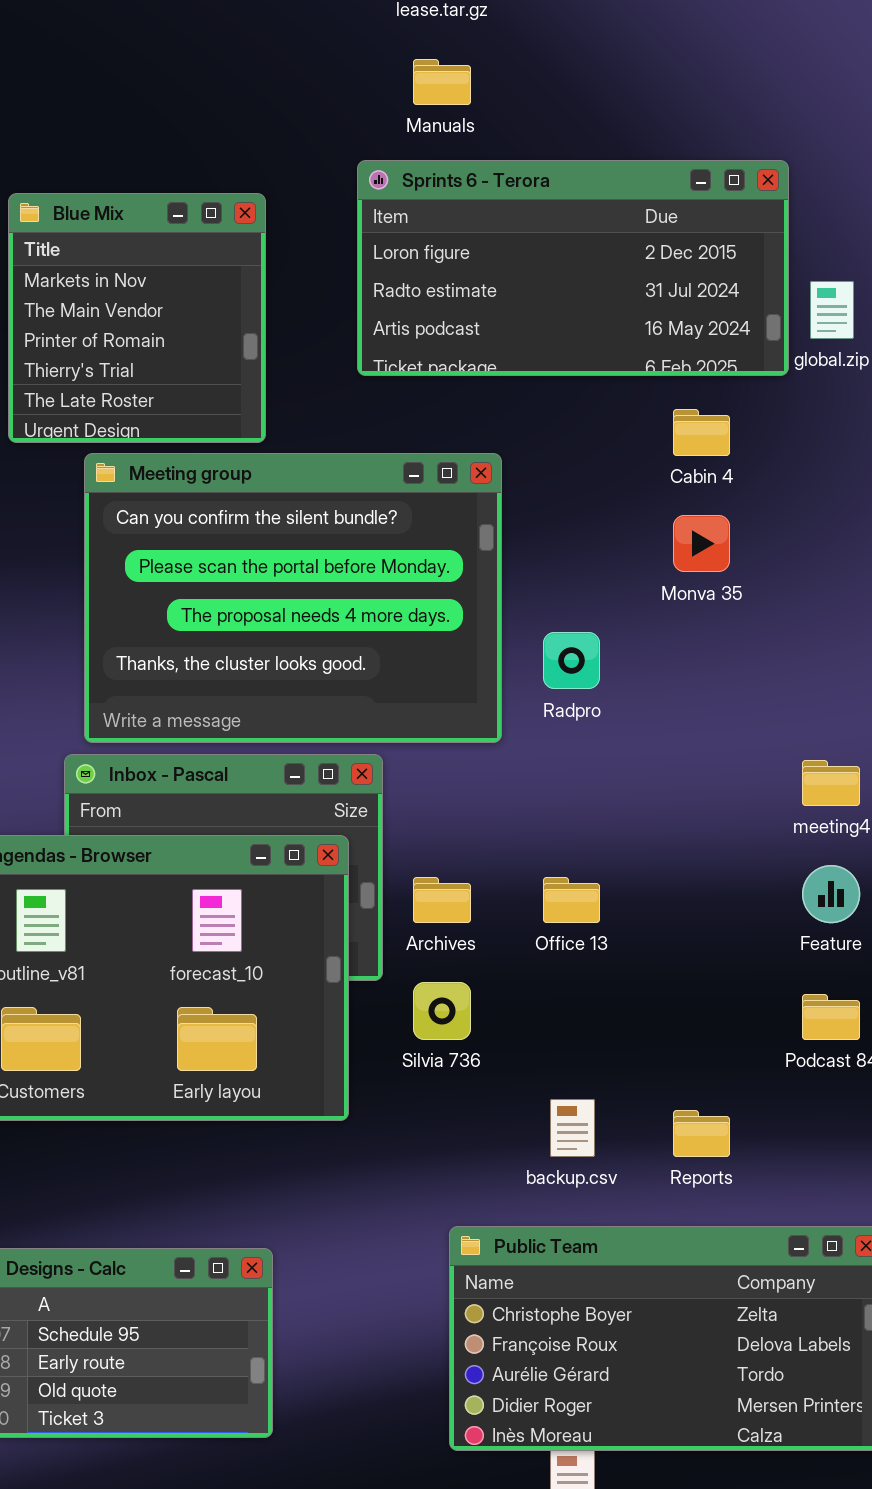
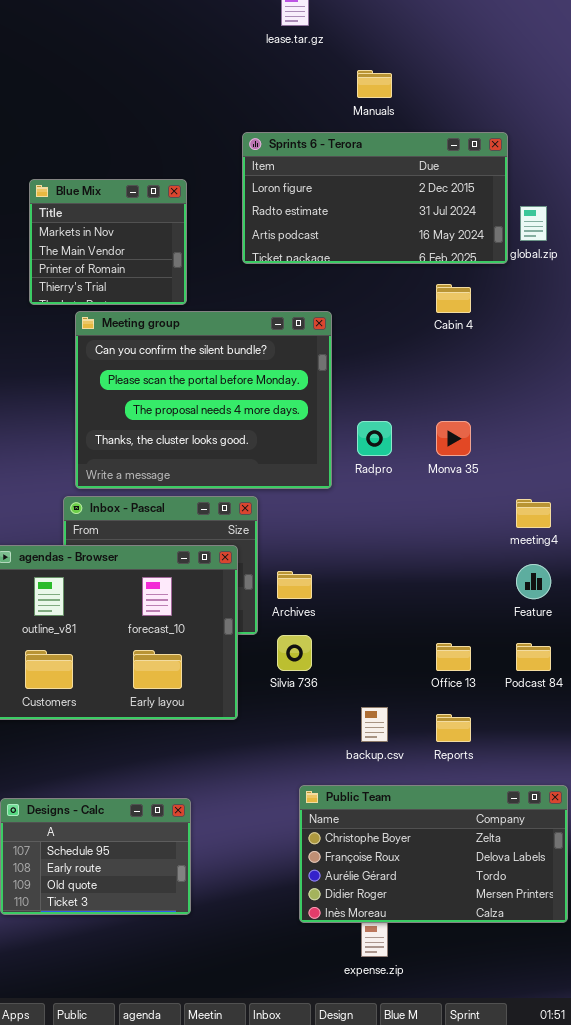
Manuals: [413,59,471,105] -> [357,70,392,98], moved
Blue Mix: [8,193,266,443] -> [29,179,187,305], resized
Monva 35: [673,515,730,572] -> [436,421,471,456], moved
Office 13: [543,877,600,923] -> [436,643,471,671], moved

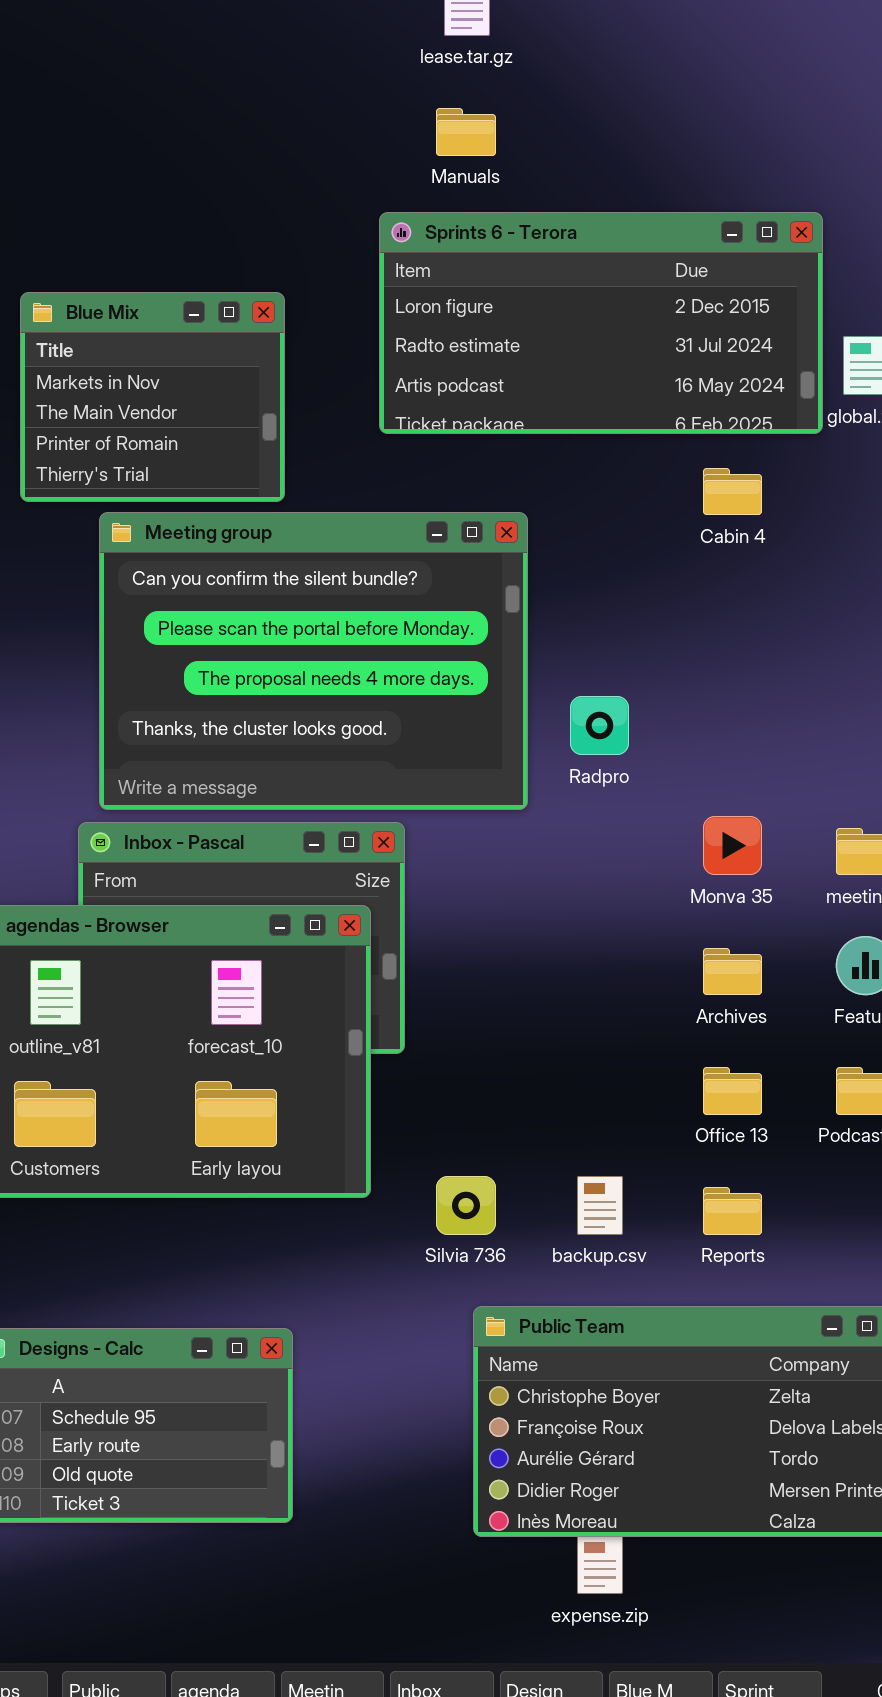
Manuals: [357,70,392,98] -> [436,108,496,156], moved
Monva 35: [436,421,471,456] -> [703,816,762,875], moved
Archives: [277,571,312,599] -> [703,948,762,995], moved
Silvia 736: [277,635,312,671] -> [436,1176,496,1235], moved

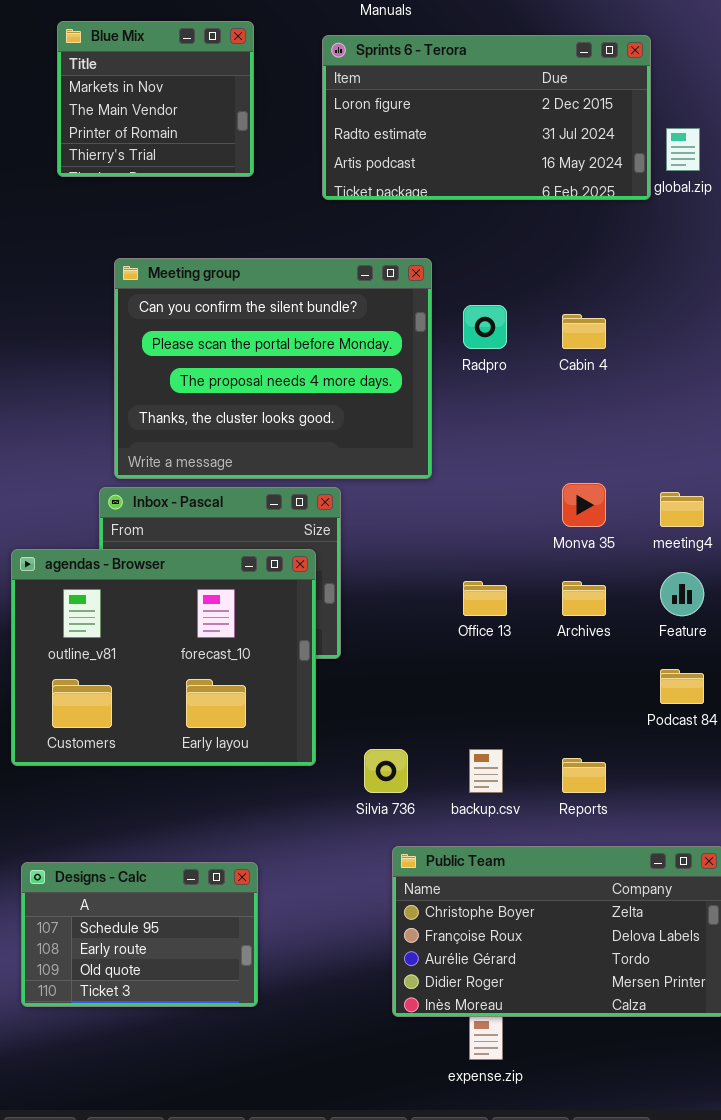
Blue Mix: [20,292,285,502] -> [57,21,254,177], moved
Cabin 4: [703,468,762,515] -> [562,314,606,349], moved
Radpro: [570,696,629,755] -> [463,305,507,349], moved
Office 13: [703,1067,762,1115] -> [463,581,507,616], moved

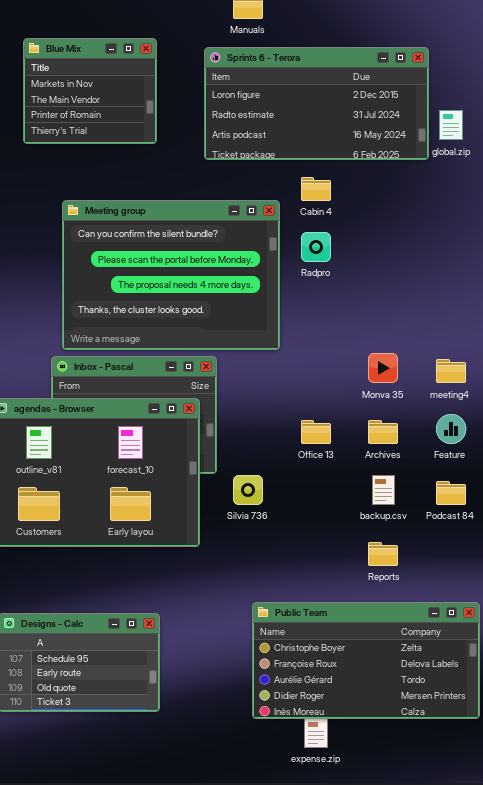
Cabin 4: [562,314,606,349] -> [301,177,331,201], moved
Silvia 736: [364,749,408,793] -> [233,475,263,505], moved
backup.csv: [469,749,503,793] -> [372,475,395,505], moved

